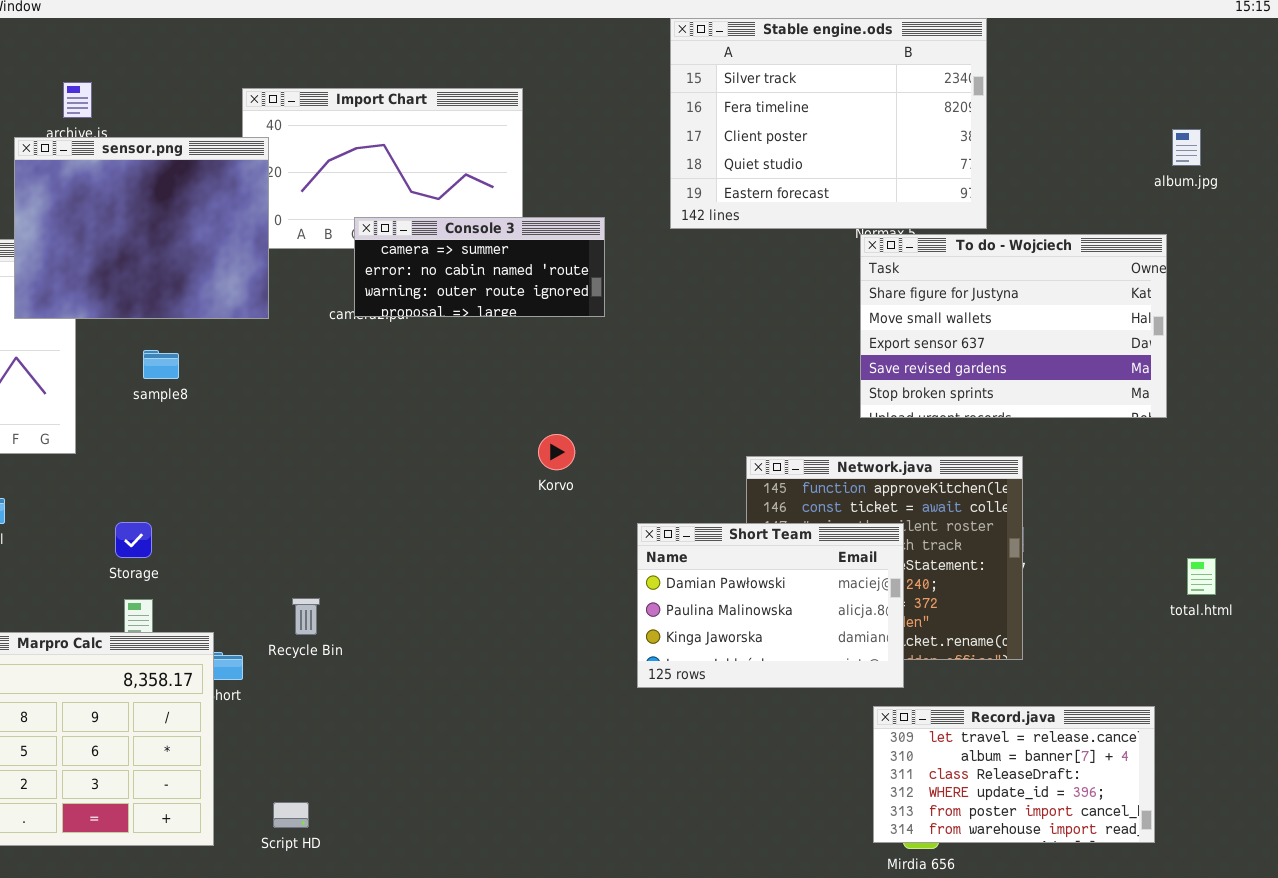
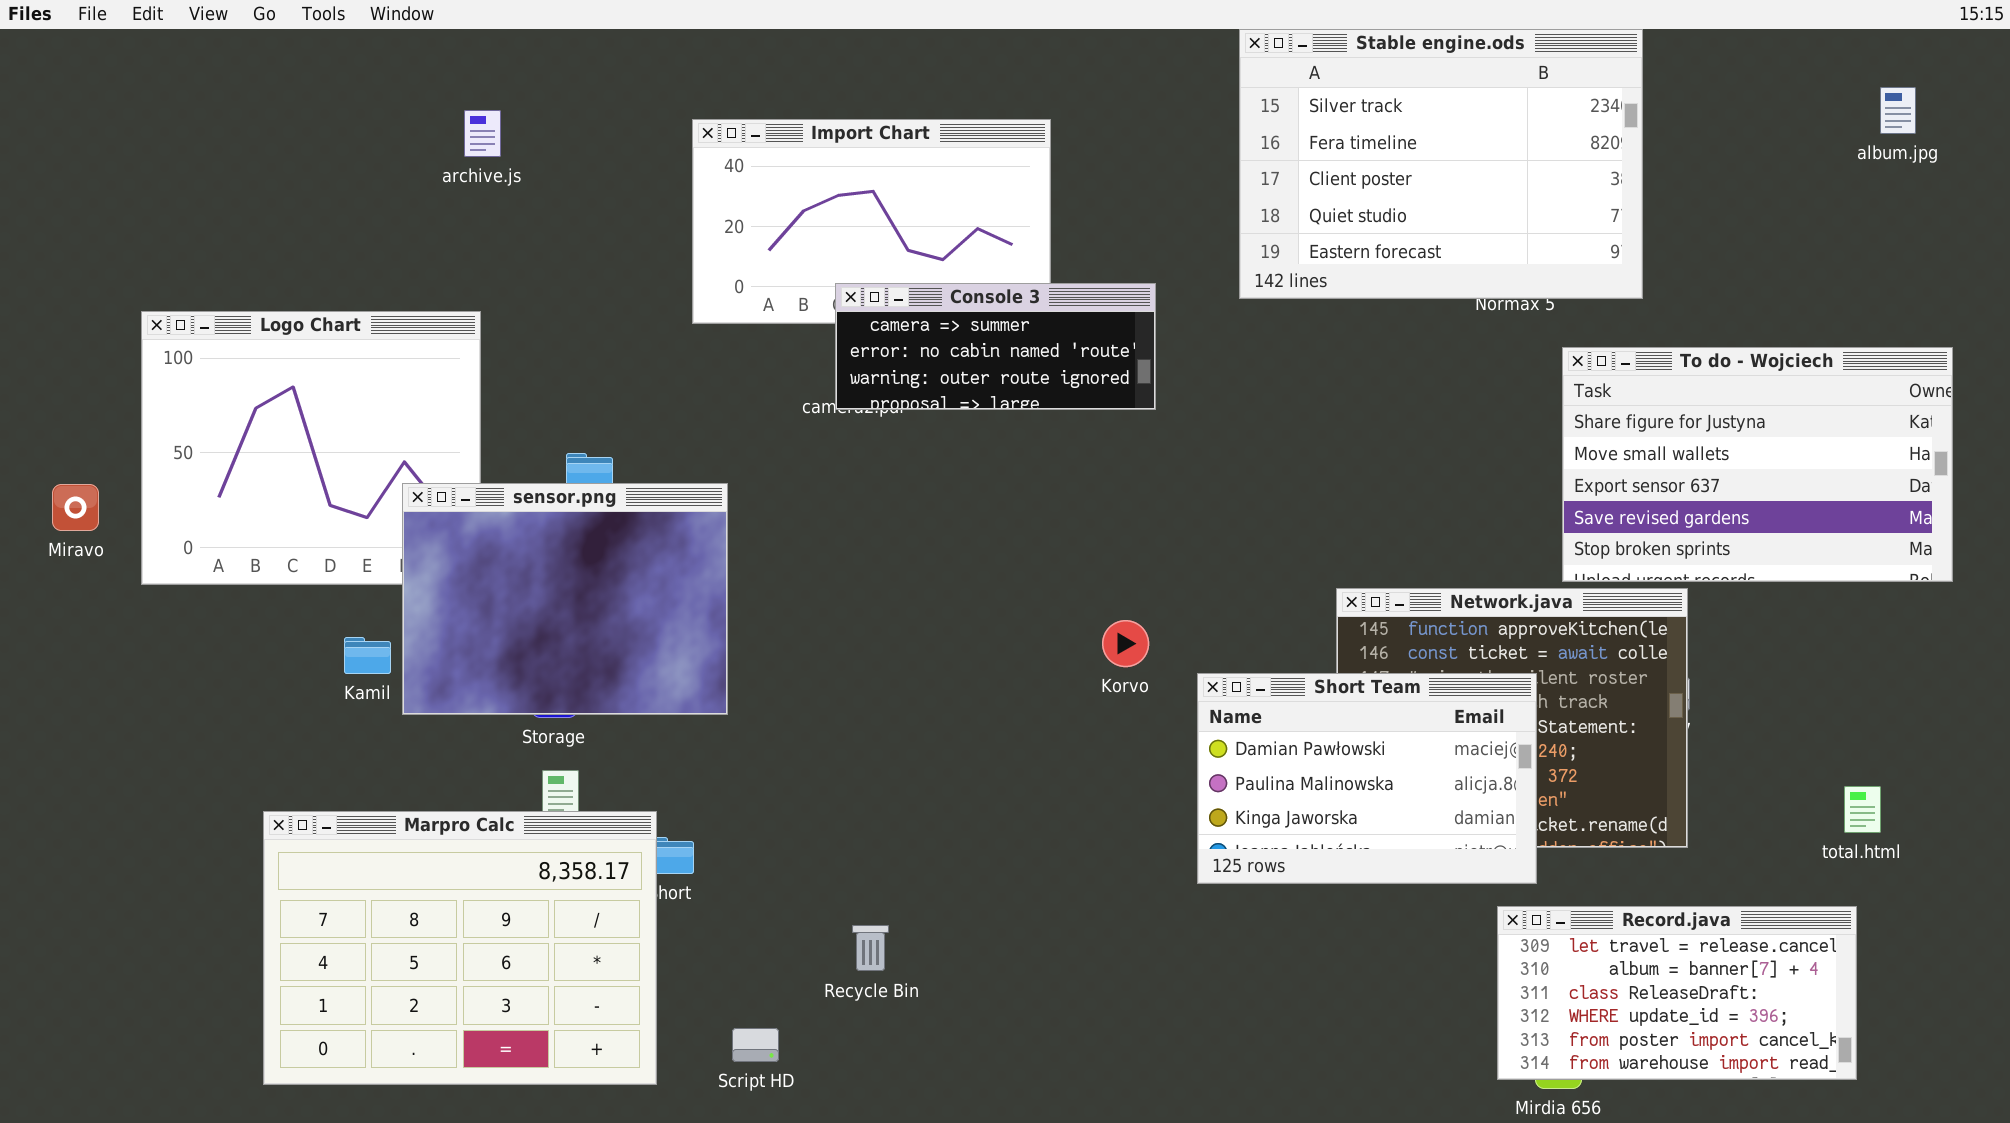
album.jpg: [1172,129,1201,166] -> [1880,87,1916,134], moved
sensor.png: [14,137,269,319] -> [402,483,728,715], moved
To do - Wojciech: [860,234,1167,418] -> [1562,347,1953,582], moved
Korvo: [538,434,575,470] -> [1102,620,1149,667], moved
total.html: [1187,558,1216,595] -> [1844,786,1881,833], moved
Recycle Bin: [292,598,320,635] -> [852,925,889,971], moved

